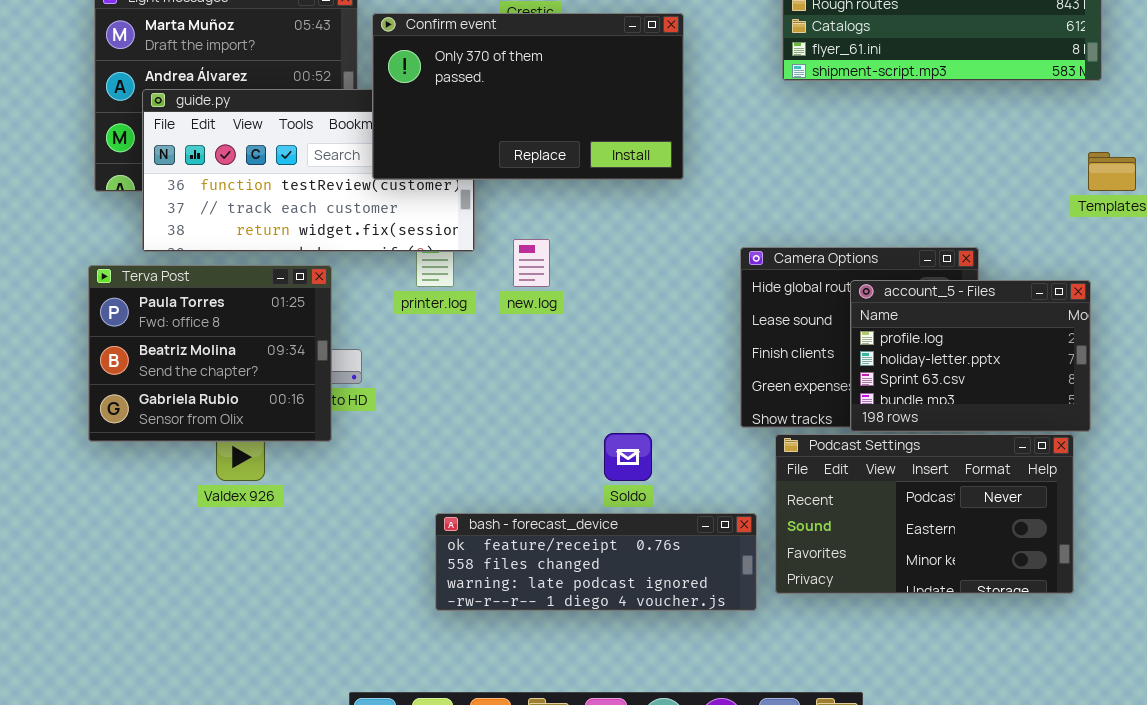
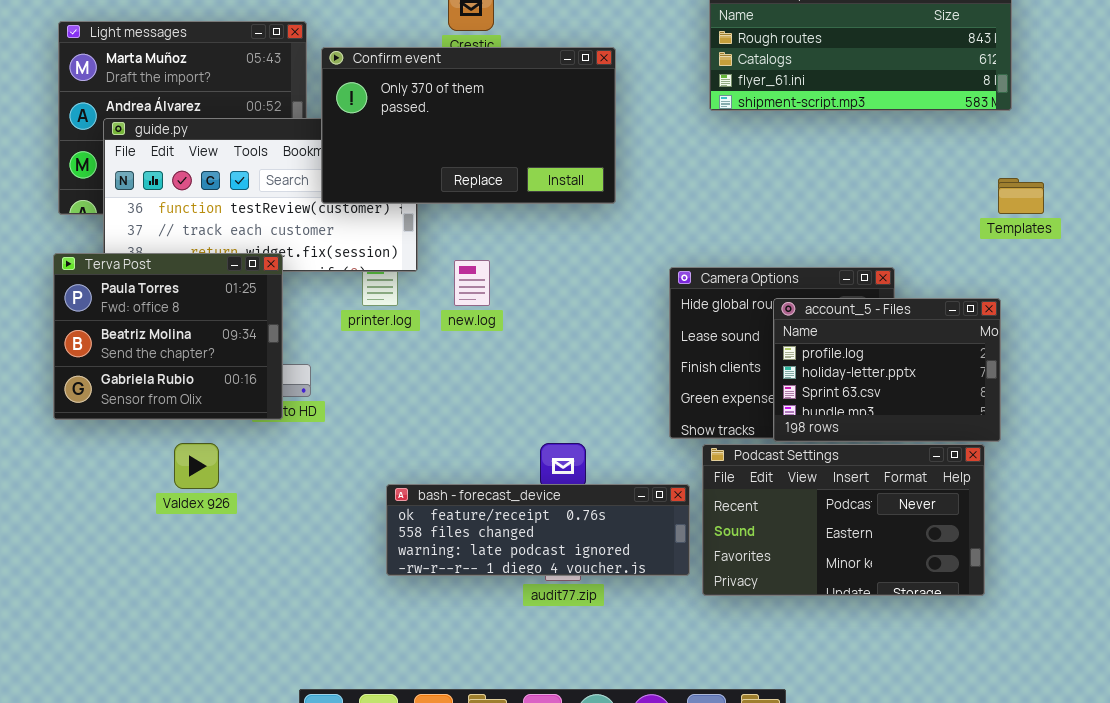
Terva Post: [88,265,332,442] -> [53,253,283,420], moved
bash - forecast_device: [435,513,757,611] -> [386,484,690,576], moved

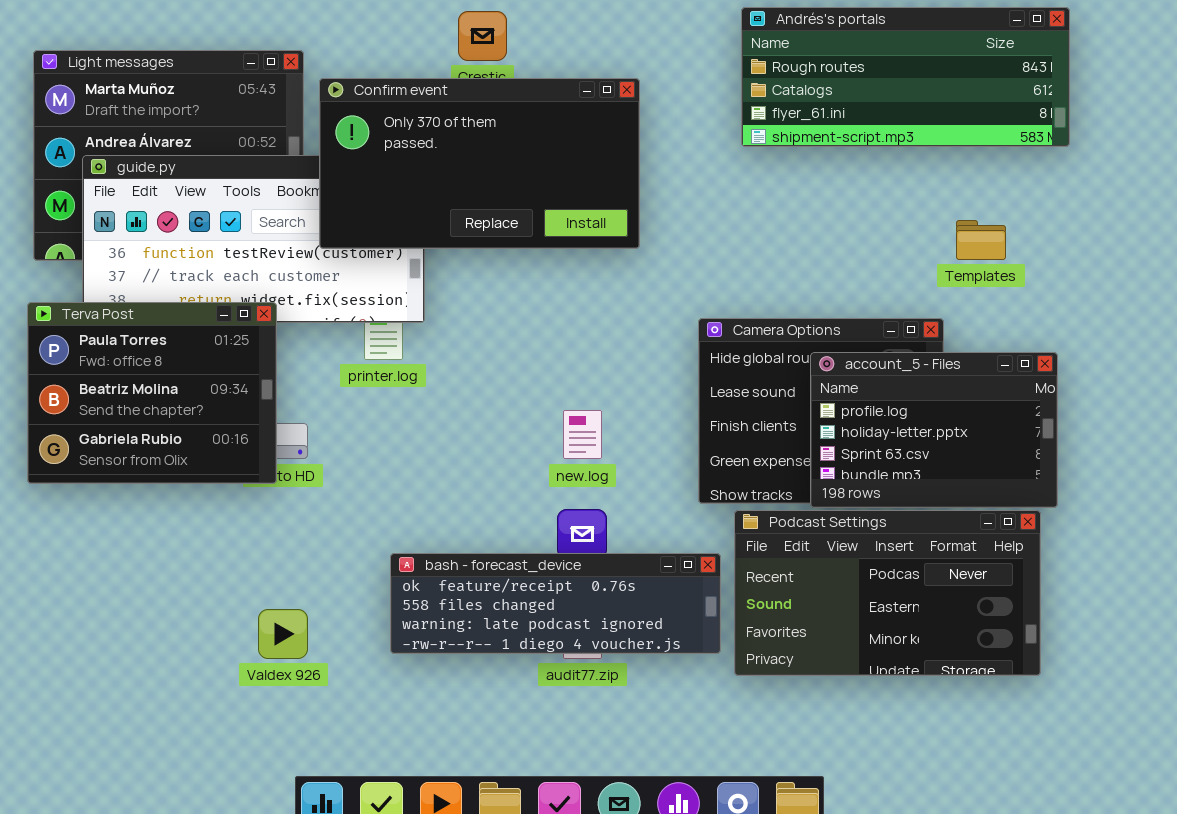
Templates: [998,178,1044,214] -> [956,220,1006,260], moved
new.log: [454,260,490,306] -> [563,410,602,459], moved
Valdex 926: [174,443,219,489] -> [258,609,308,659], moved

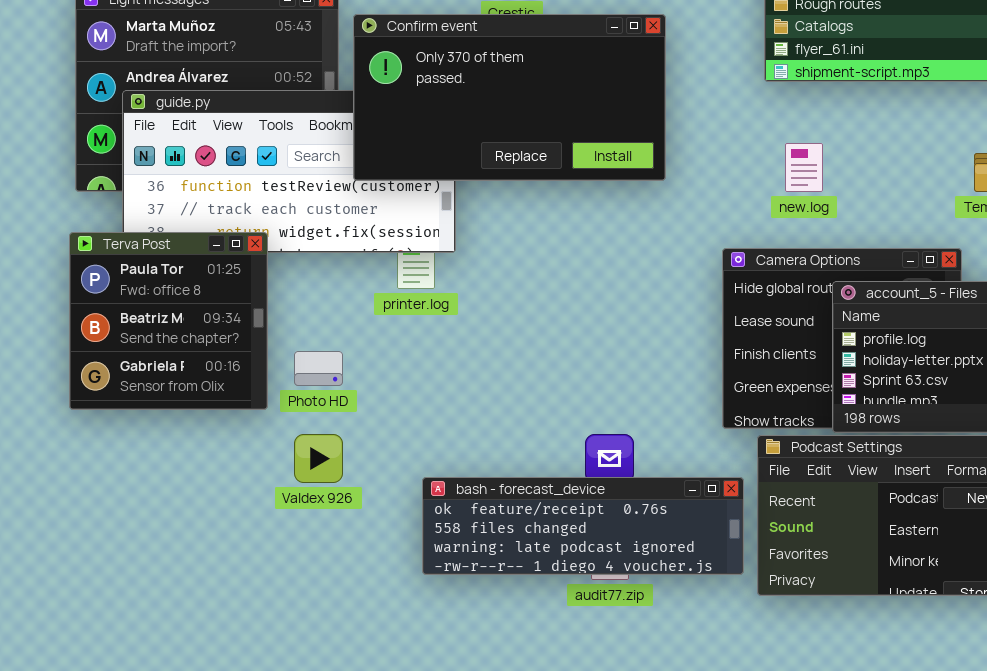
Terva Post: [27,302,277,484] -> [69,232,268,410], resized
new.log: [563,410,602,459] -> [785,143,823,192], moved
Valdex 926: [258,609,308,659] -> [294,434,343,483], moved

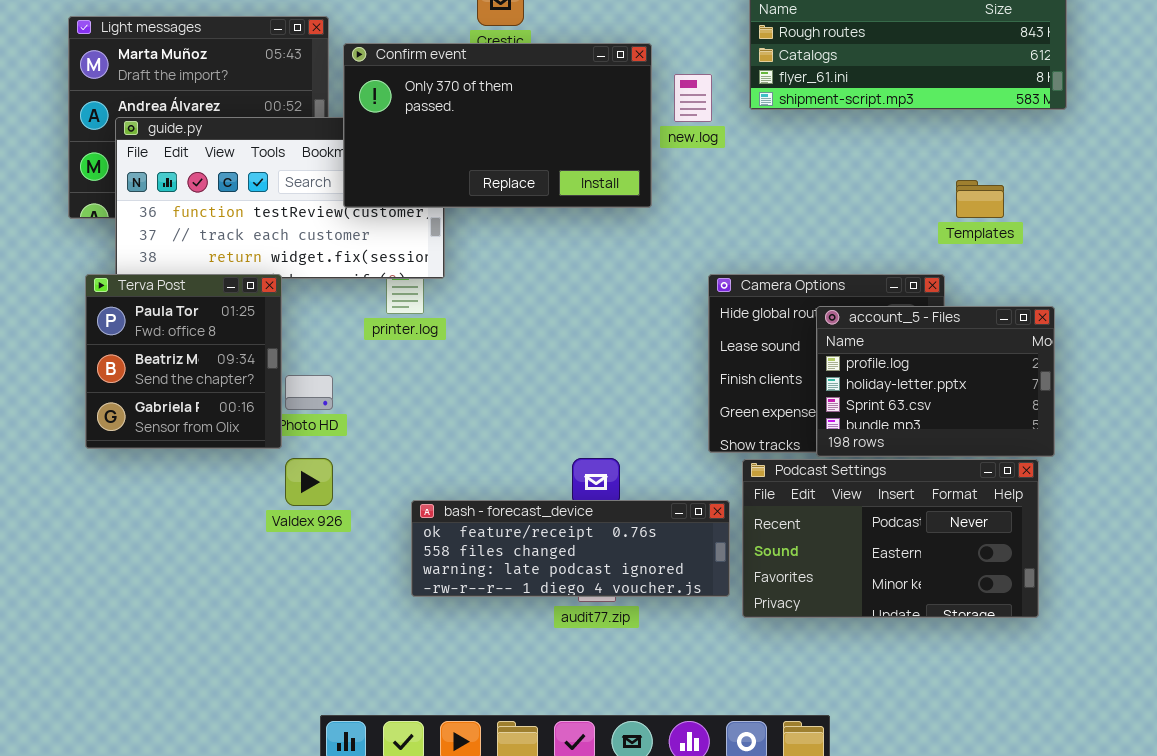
new.log: [785,143,823,192] -> [674,74,712,122], moved
Terva Post: [69,232,268,410] -> [85,274,282,449], moved

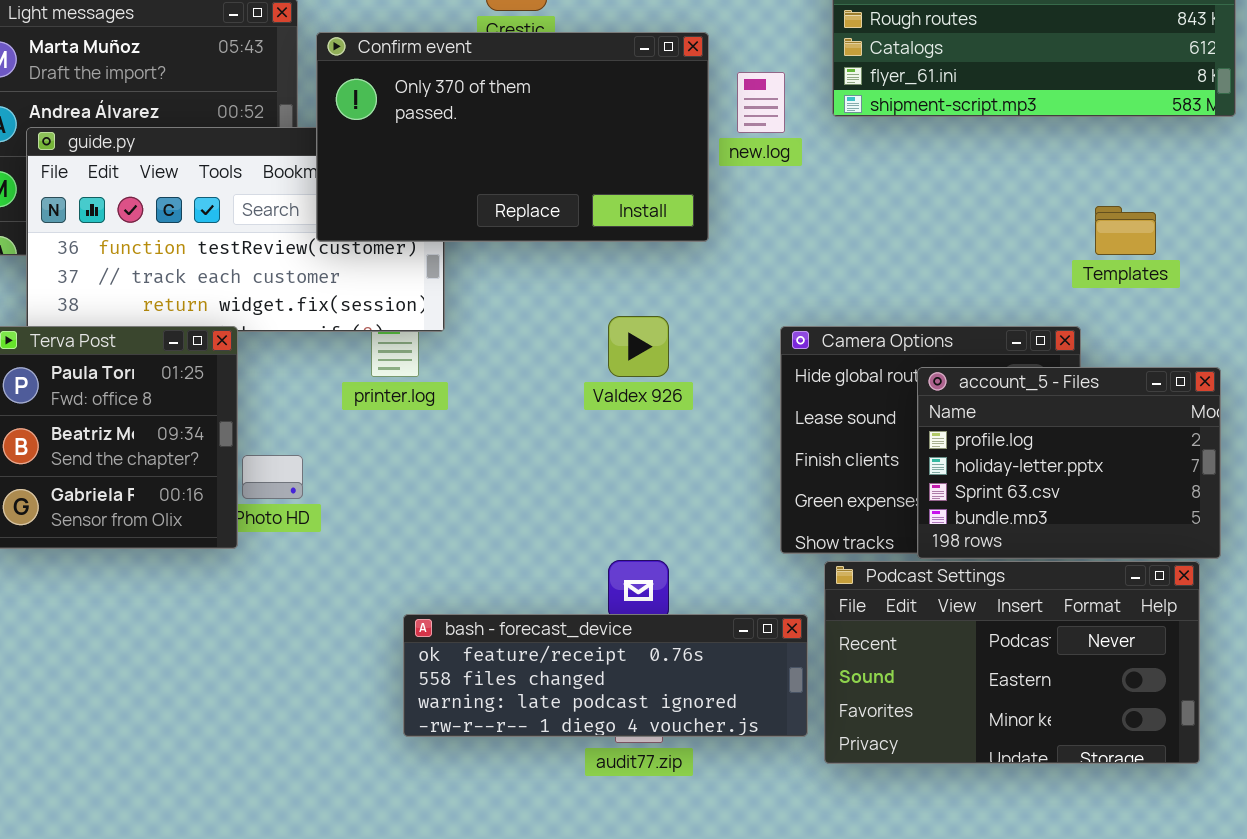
Valdex 926: [285,458,333,506] -> [608,316,669,377], moved

